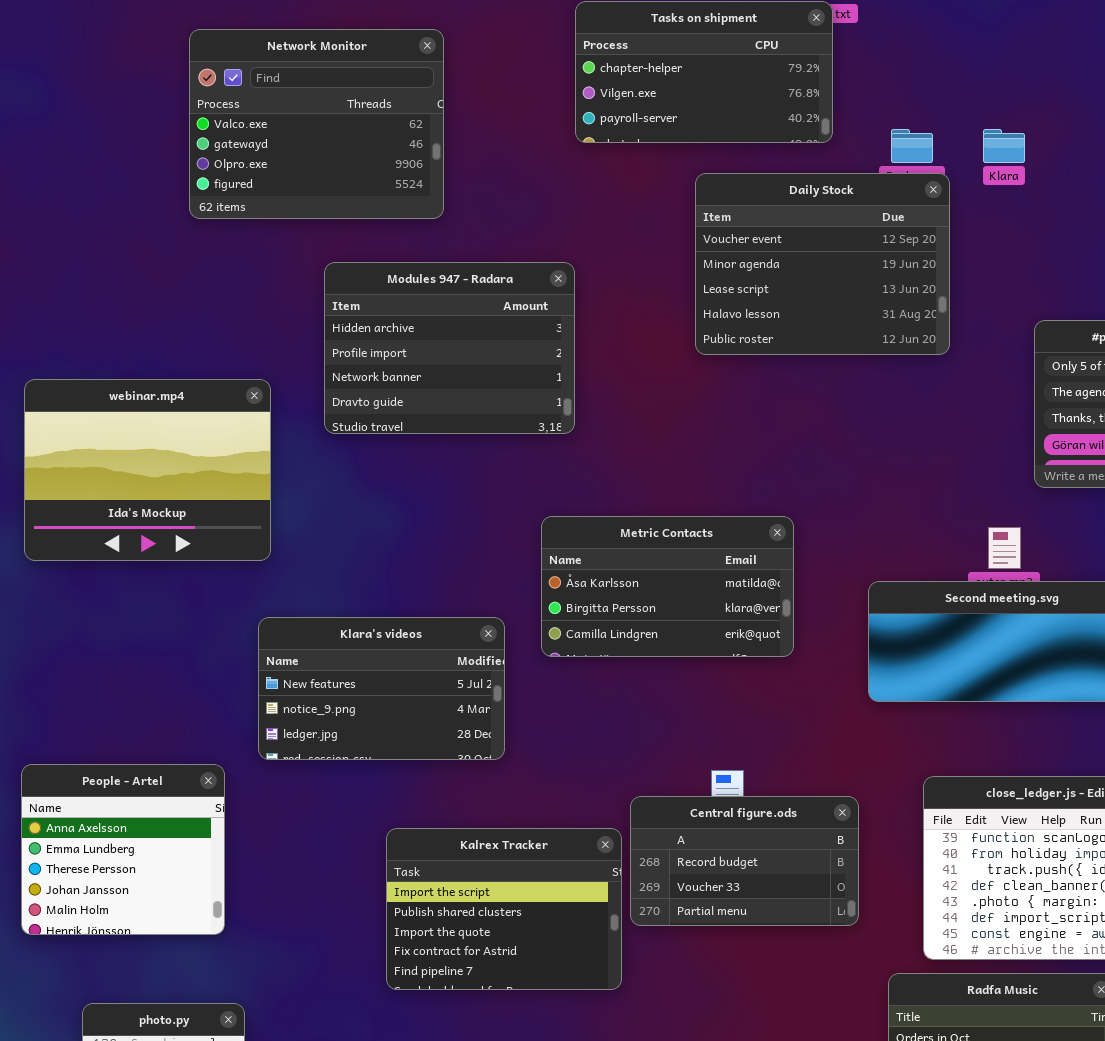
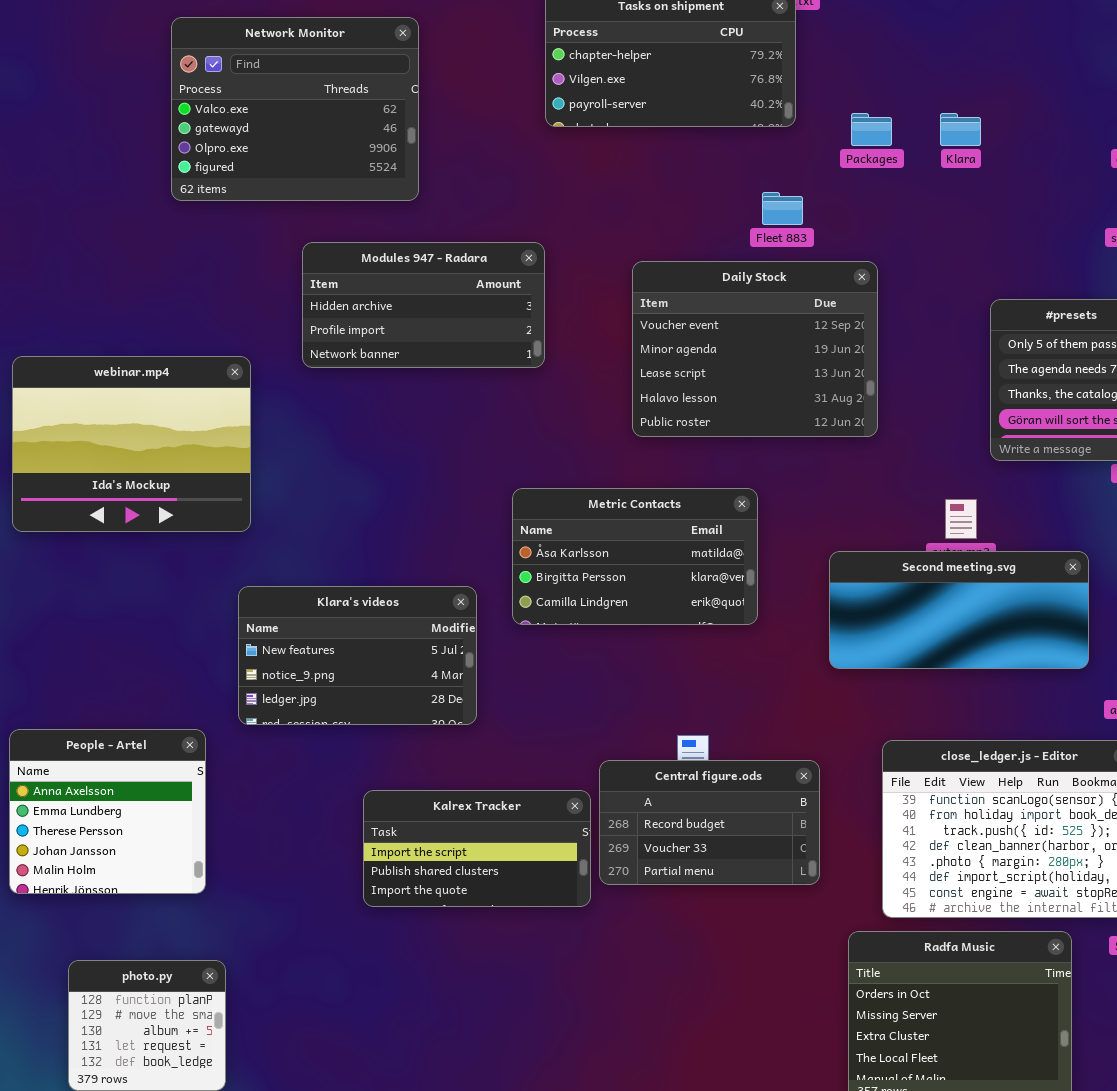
Daily Stock: [695,173,950,355] -> [632,261,878,437], moved
Modules 947 - Radara: [324,262,575,434] -> [302,242,545,368], resized
Kalrex Tracker: [386,828,622,990] -> [363,790,591,907], resized

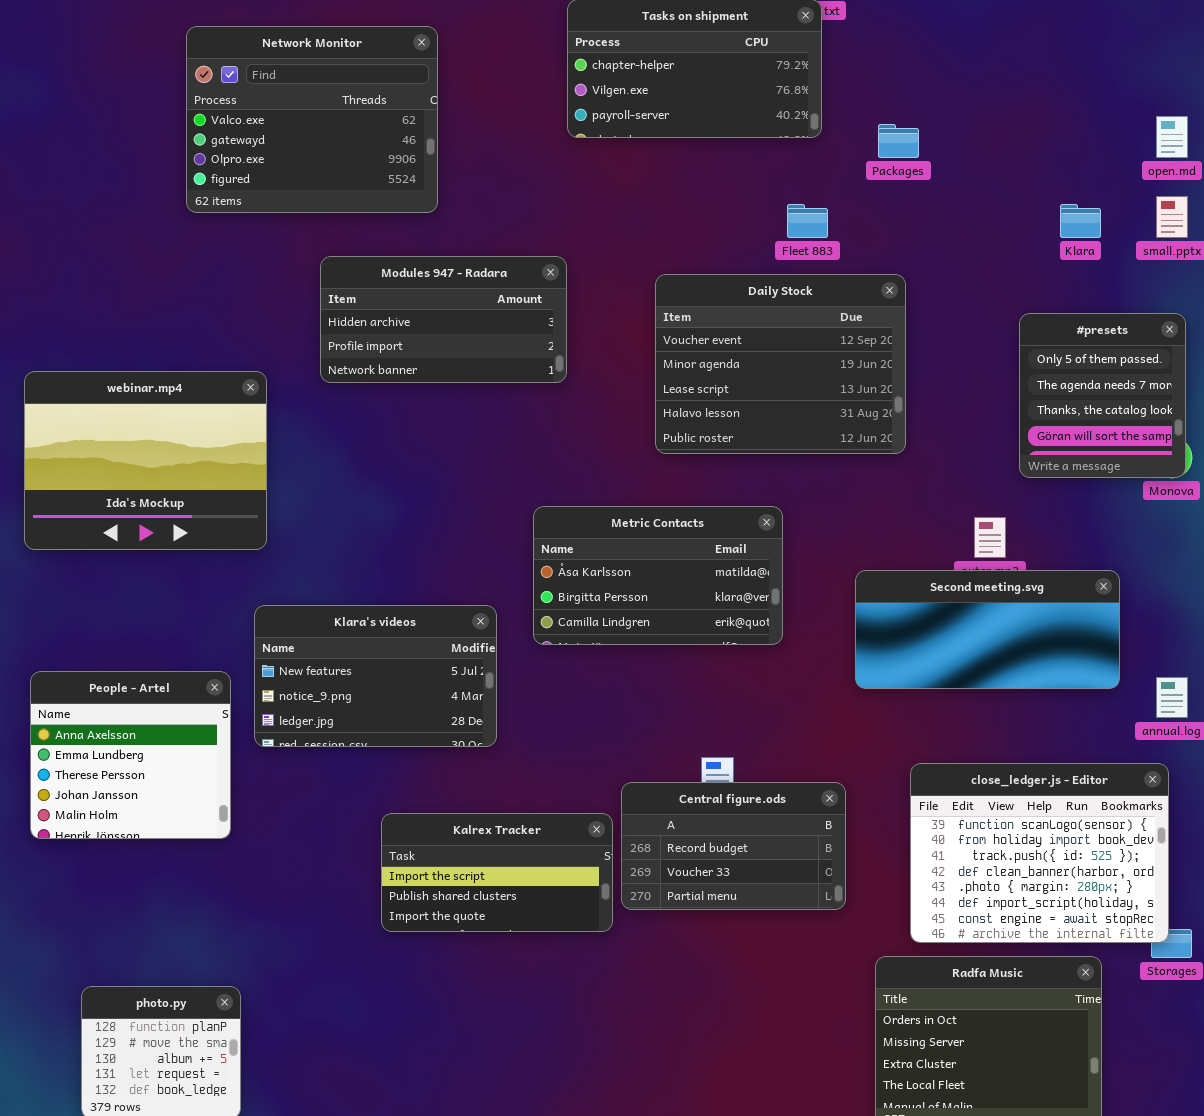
Klara: [940,113,981,146] -> [1060,204,1101,238], moved
People - Artel: [9,729,206,894] -> [30,671,231,839], moved

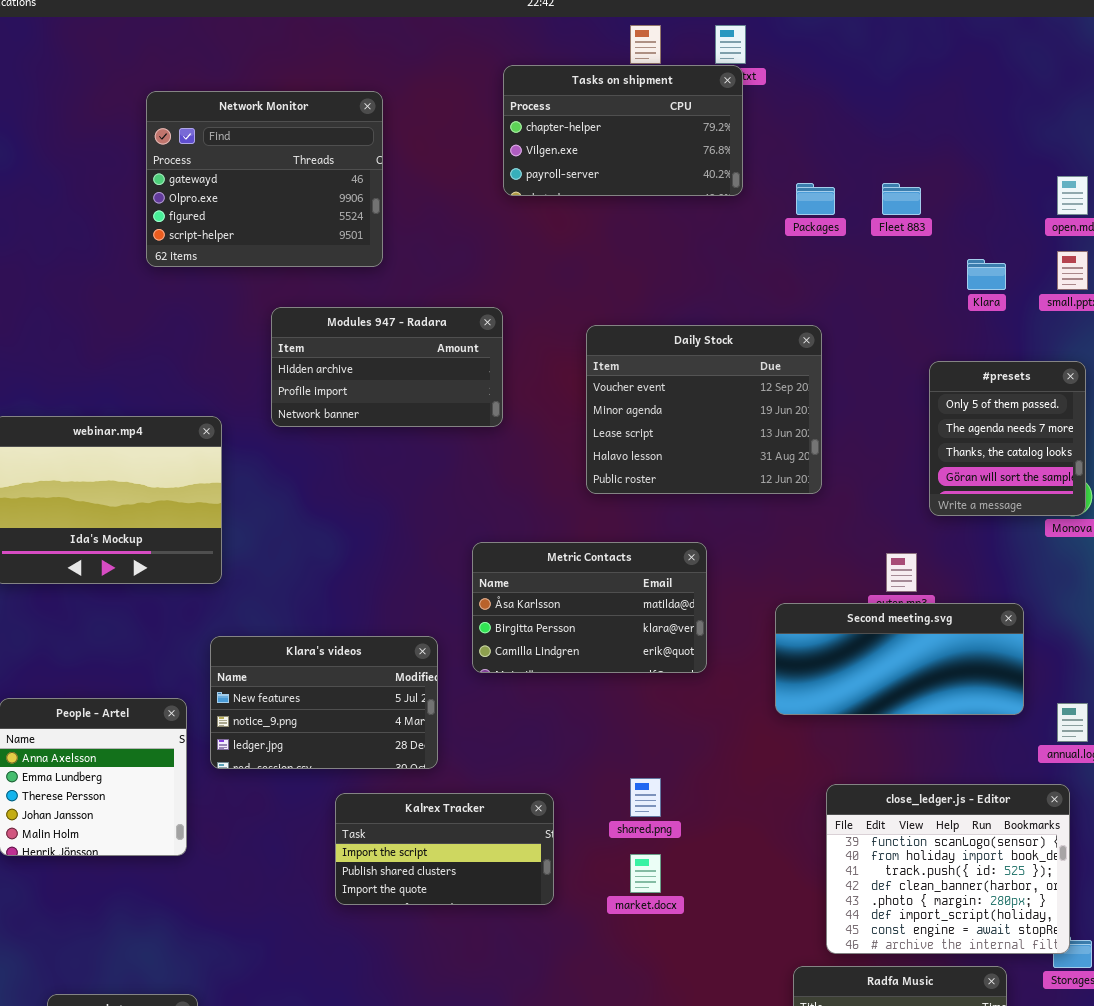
Network Monitor: [186,26,438,213] -> [146,91,383,267], scrolled down 1 row
Fleet 883: [787,204,828,238] -> [882,183,921,215], moved
Central figure.ods: [621,782,846,910] -> none, closed
Kalrex Tracker: [381,813,613,932] -> [335,793,554,905], moved

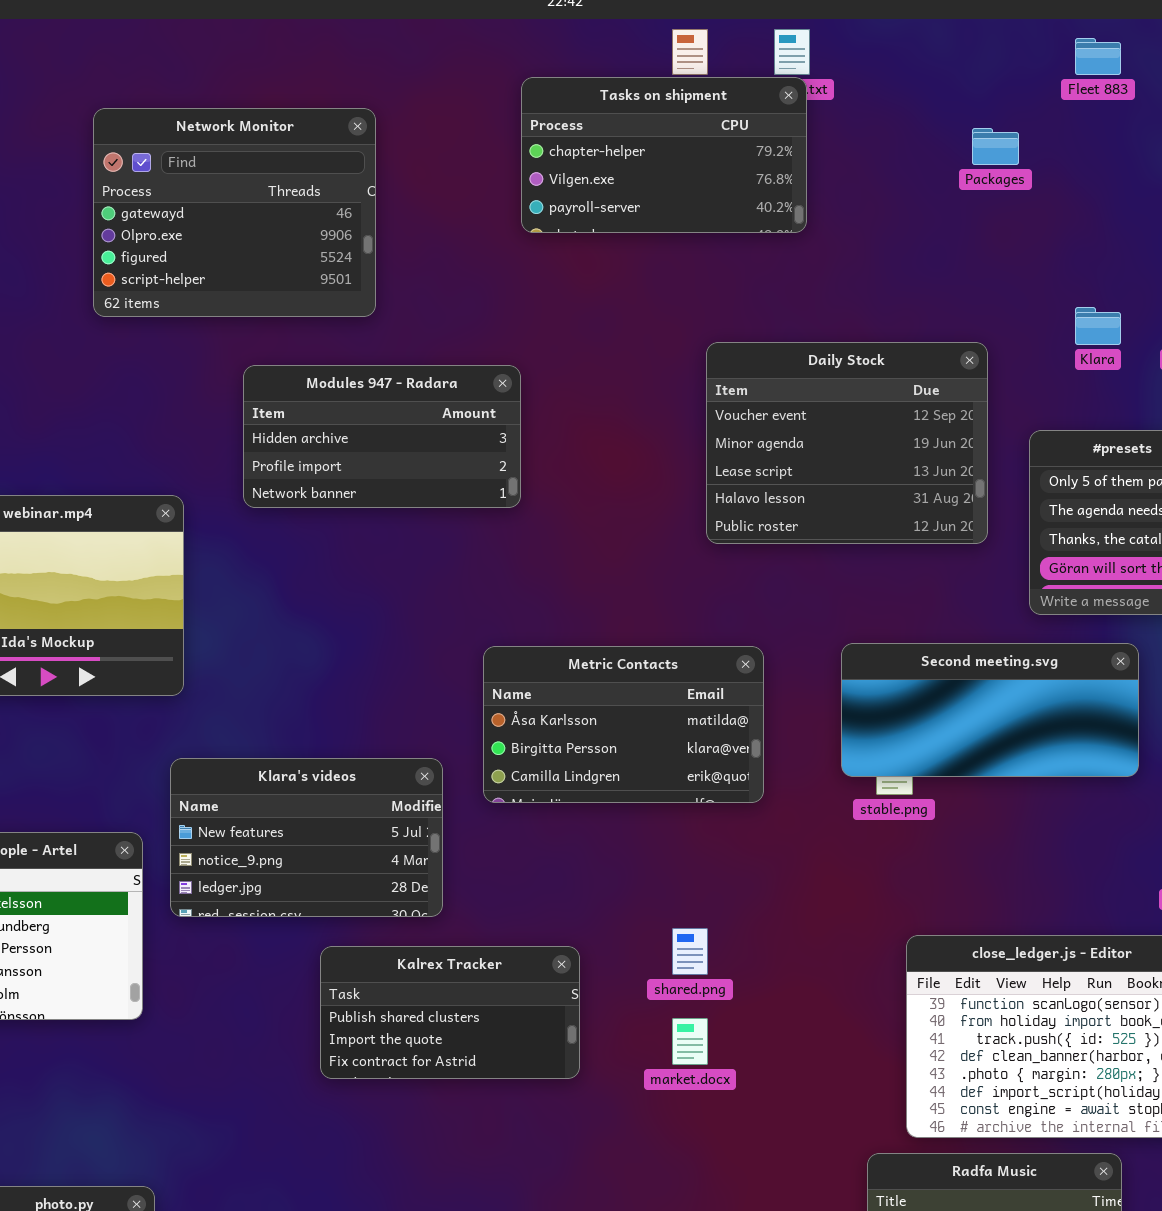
Packages: [796,183,835,215] -> [972,128,1019,165], moved
Fleet 883: [882,183,921,215] -> [1075,38,1121,75], moved
Daily Stock: [586,325,822,494] -> [706,342,988,544], moved
Second meeting.svg: [775,603,1024,715] -> [841,643,1139,777], moved
Kalrex Tracker: [335,793,554,905] -> [320,946,580,1079], scrolled down 1 row

